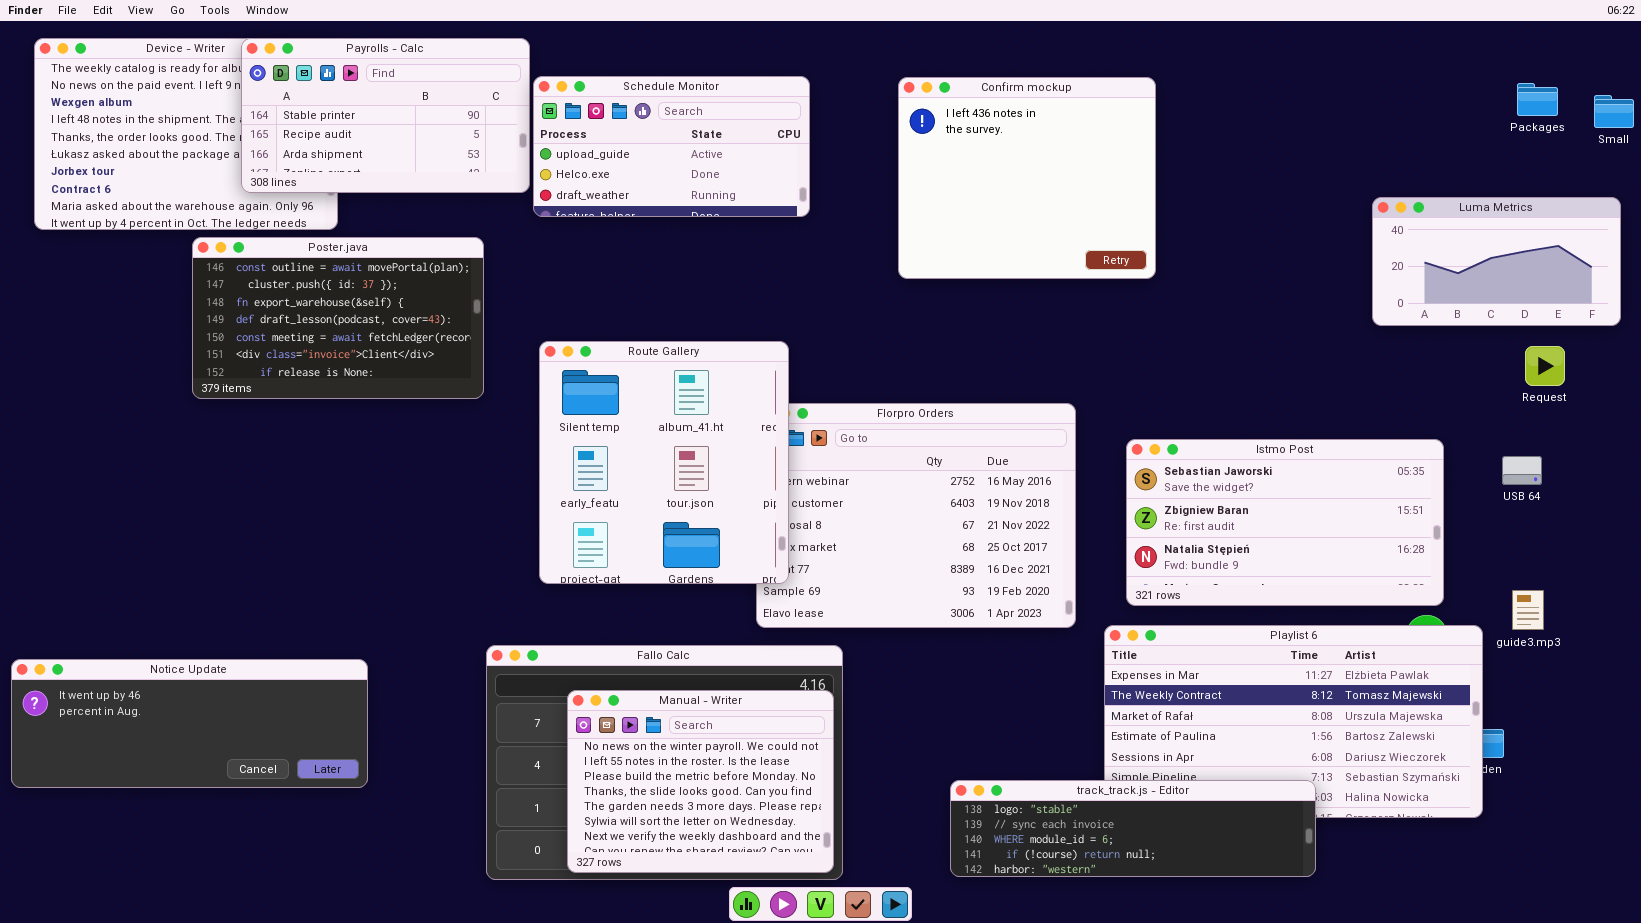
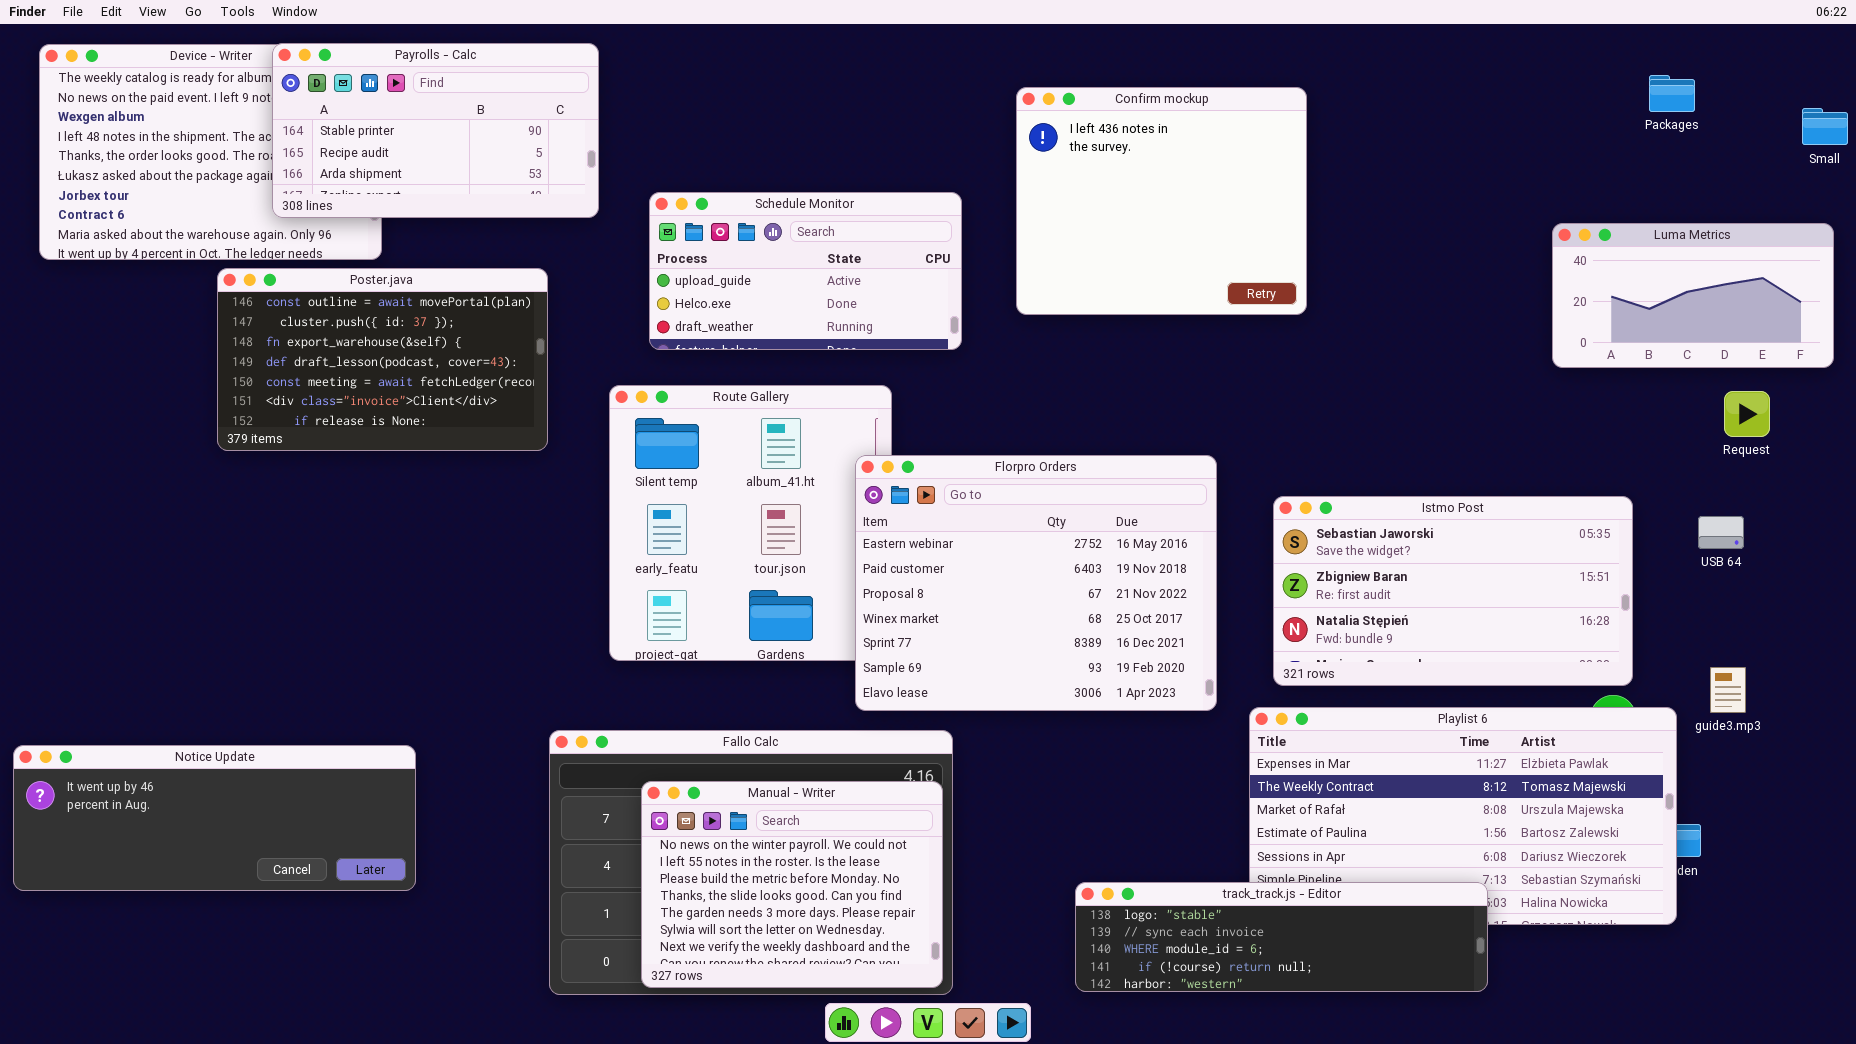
Schedule Monitor: [533,76,810,217] -> [649,192,962,350], moved
Packages: [1517,83,1558,116] -> [1649,75,1695,112], moved
Florpro Orders: [756,403,1076,628] -> [855,455,1217,711], raised

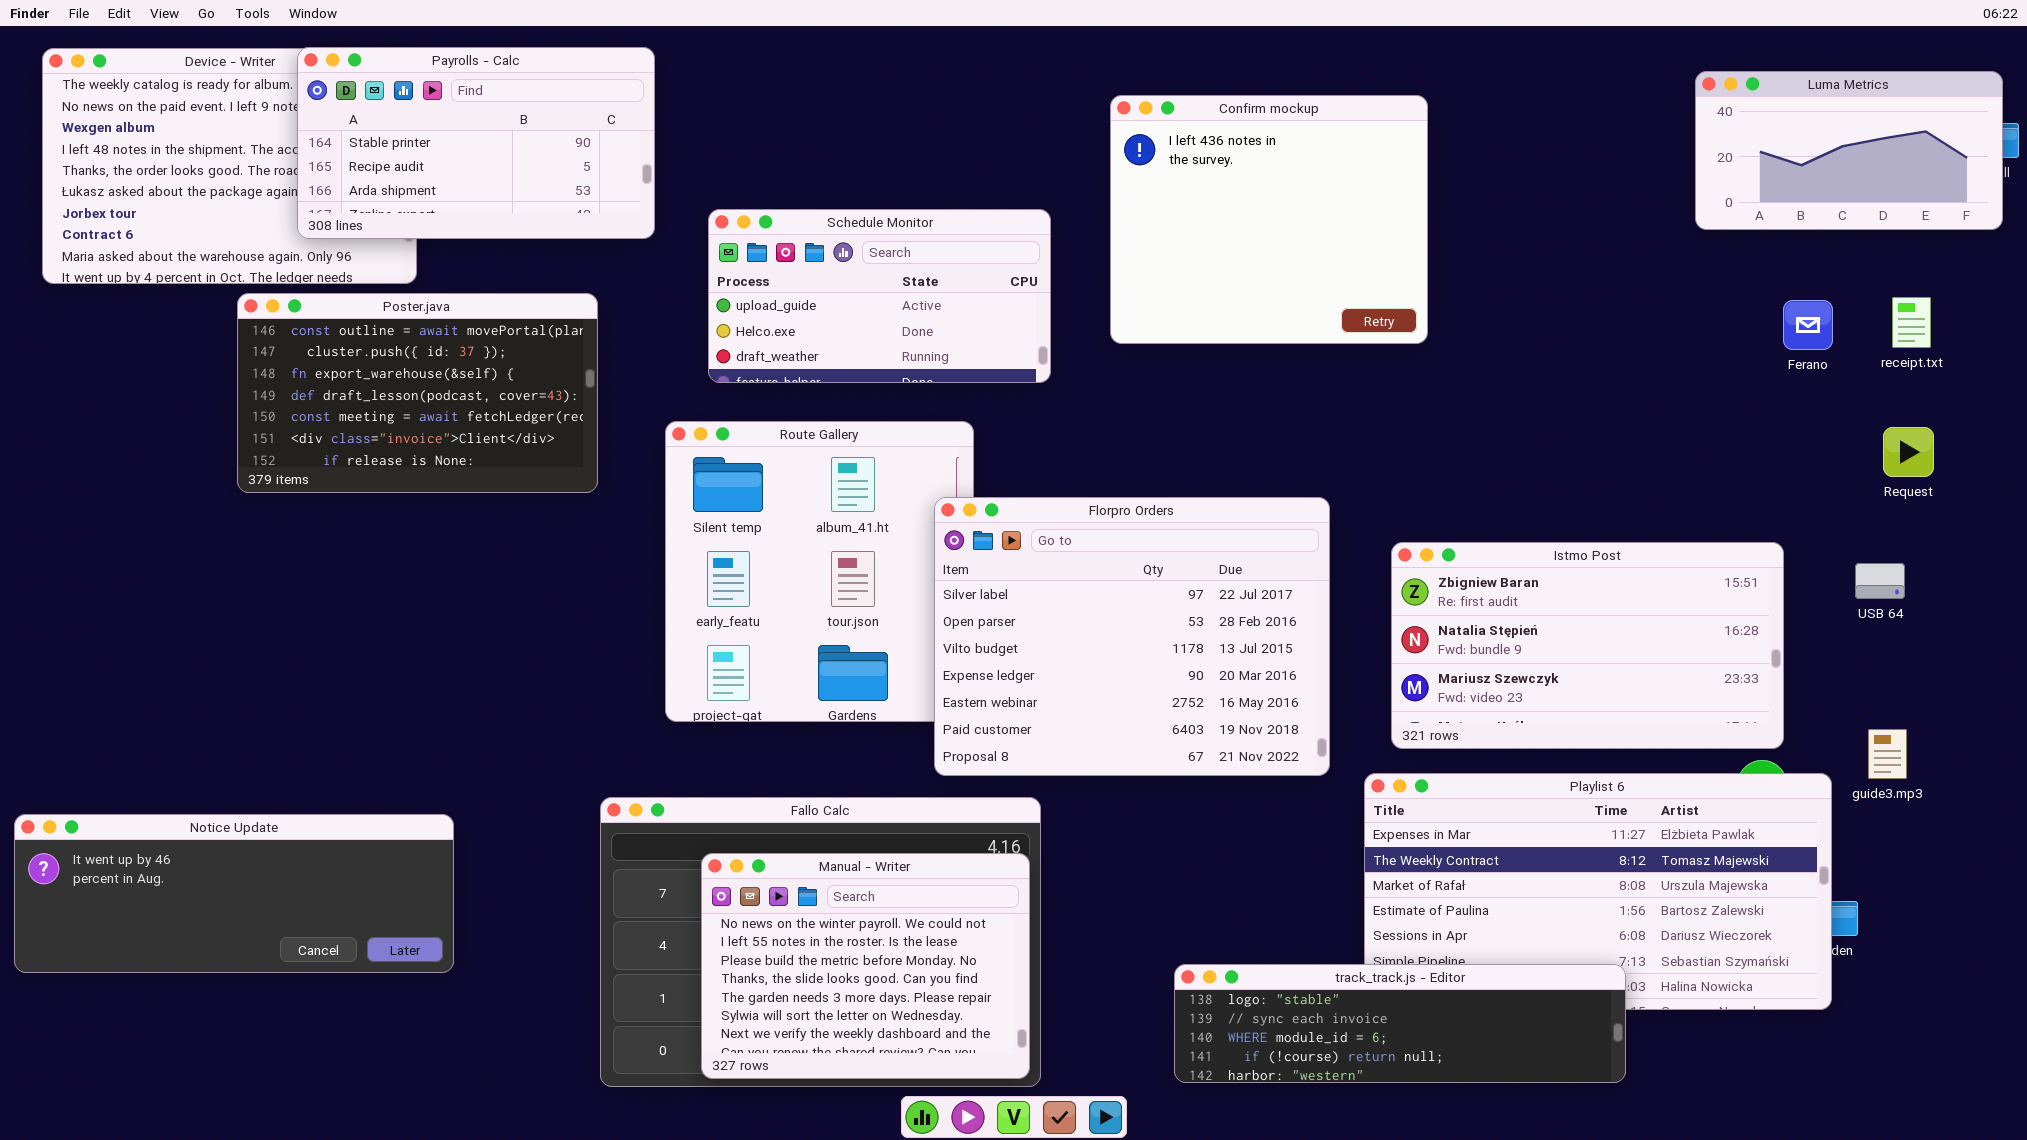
Luma Metrics: [1552,223,1834,368] -> [1695,71,2003,230], moved
Florpro Orders: [855,455,1217,711] -> [934,497,1330,776], scrolled up 4 rows
Istmo Post: [1273,496,1633,686] -> [1391,542,1784,749], scrolled down 1 row

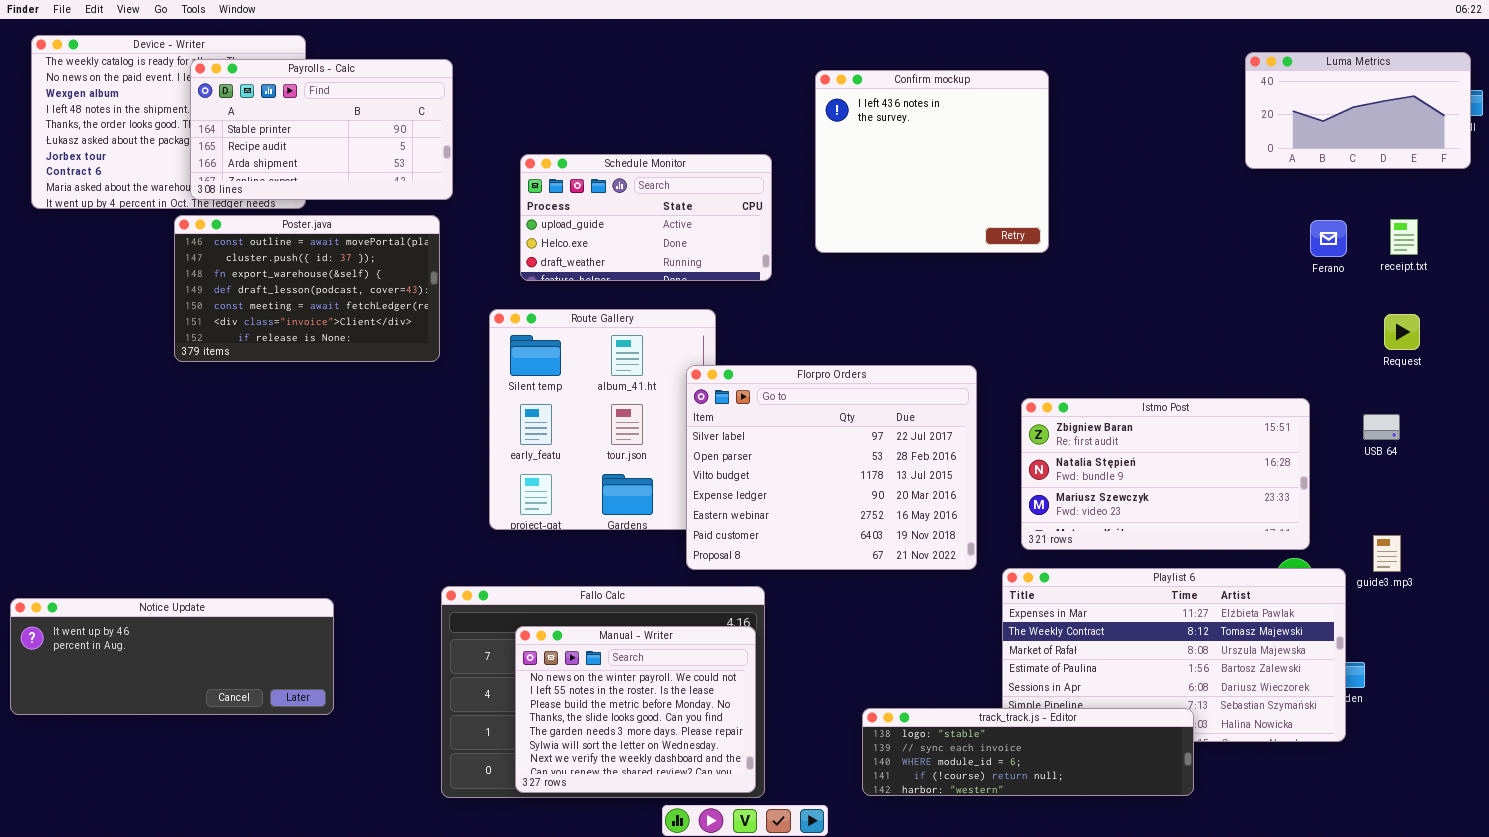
Payrolls - Calc: [297,47,655,239] -> [190,59,453,200], moved

